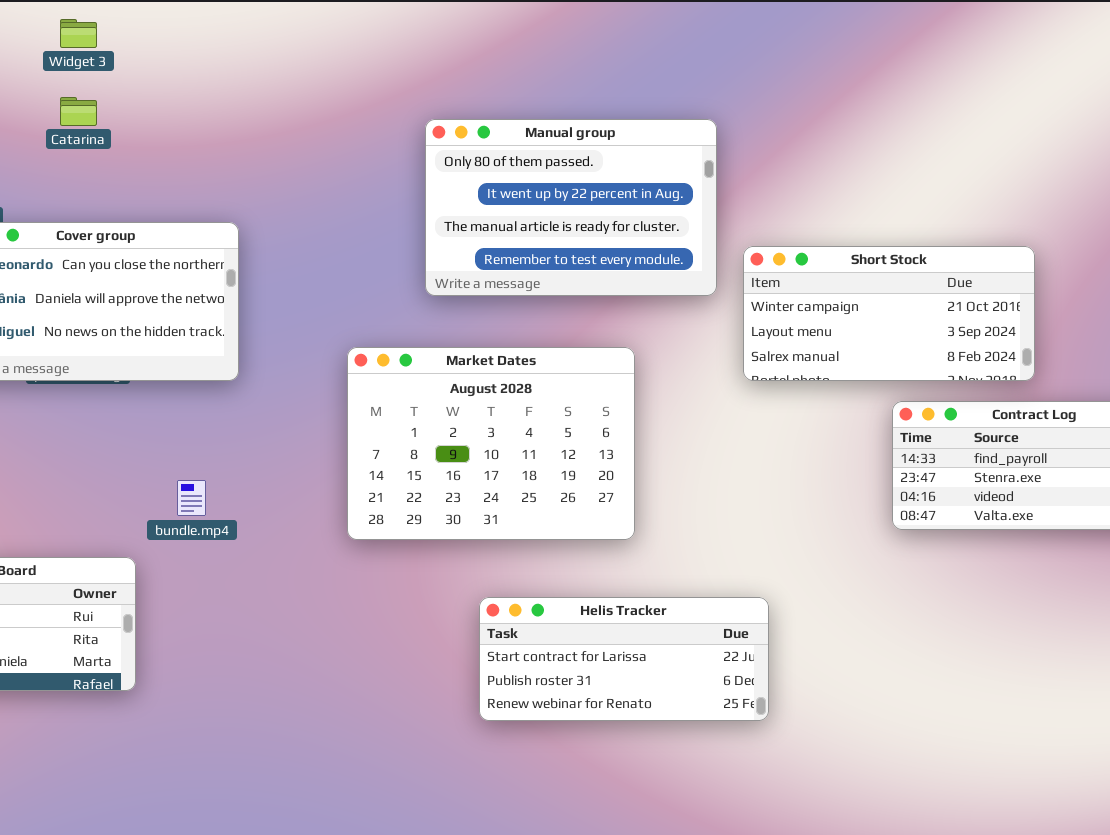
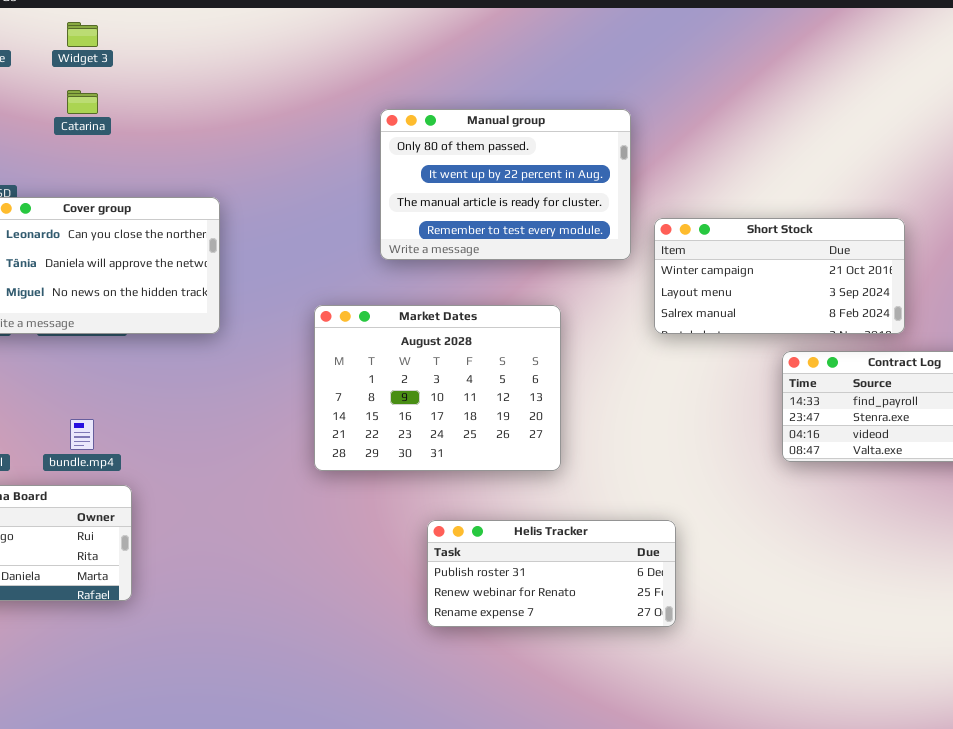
bundle.mp4: [177,480,206,516] -> [70,419,94,450], moved
Helis Tracker: [479,597,769,721] -> [427,520,676,627], scrolled down 1 row

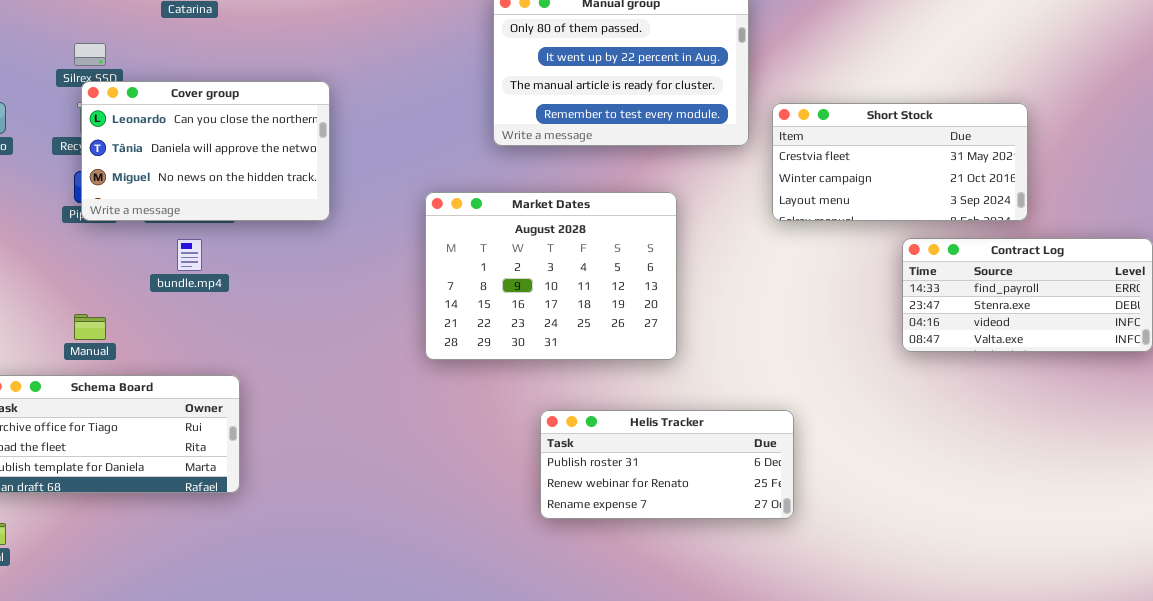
Short Stock: [654,218,905,334] -> [772,103,1028,221], scrolled up 1 row
bundle.mp4: [70,419,94,450] -> [177,239,202,271], moved

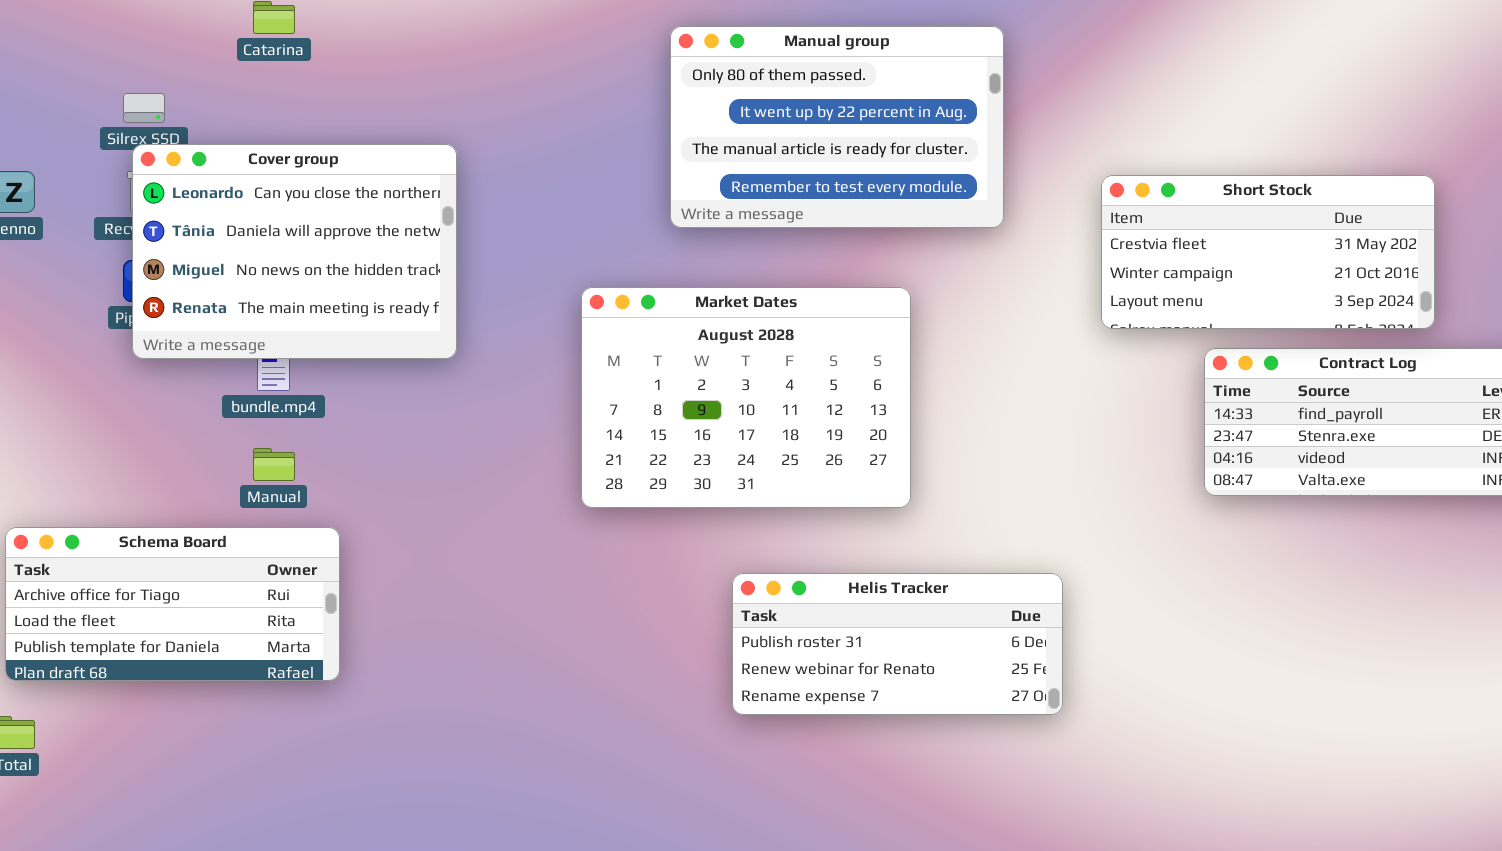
Cover group: [81,81,330,221] -> [132,144,457,359], resized
Short Stock: [772,103,1028,221] -> [1101,175,1435,329], moved
Manual: [74,314,106,340] -> [253,448,295,481], moved

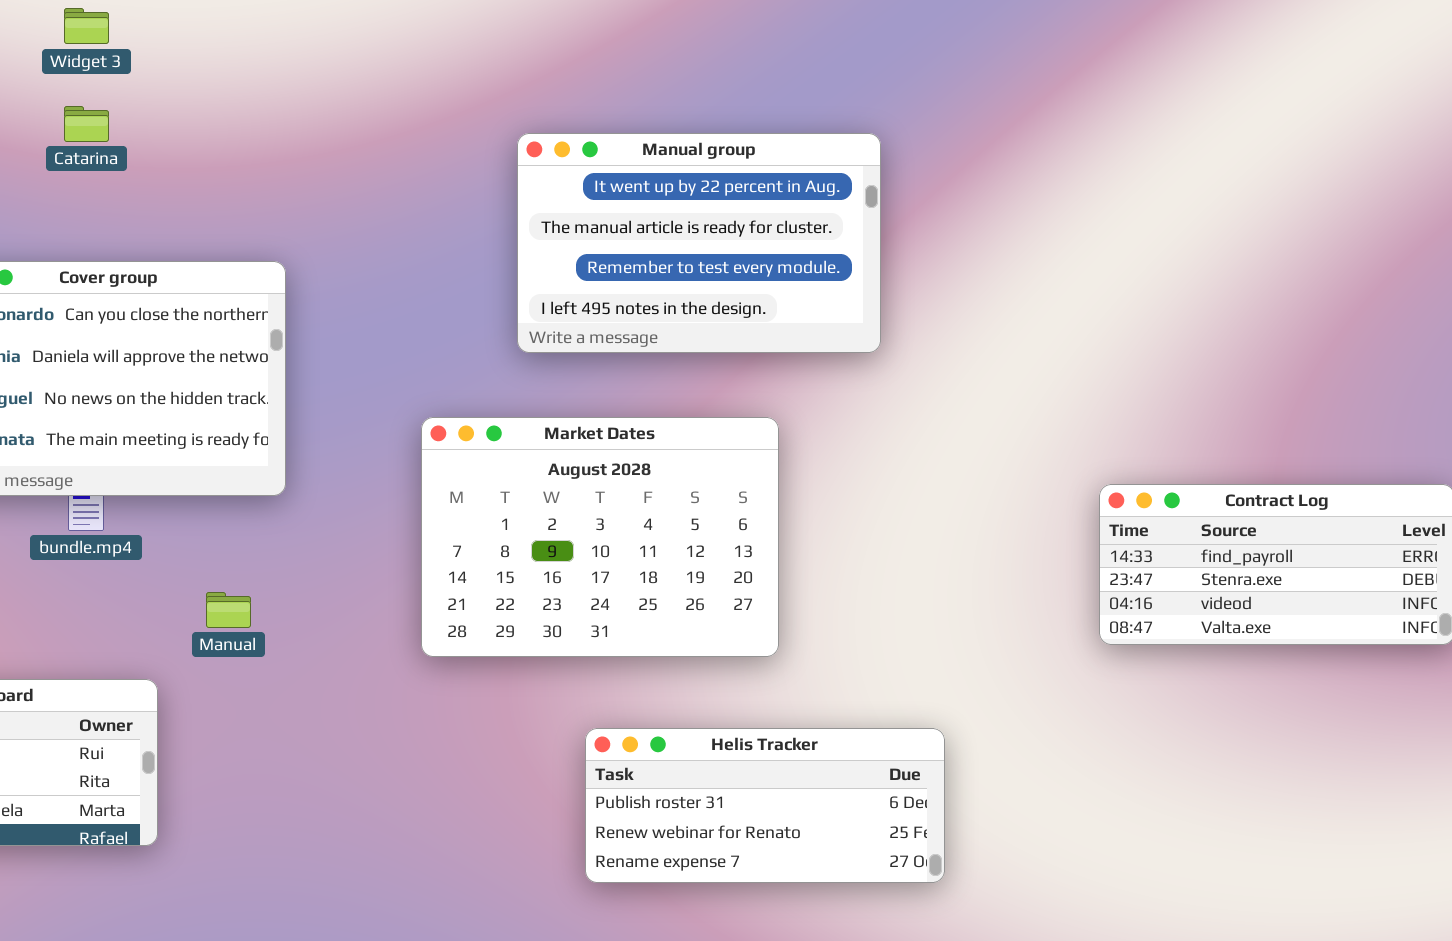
Manual group: [670,26,1004,228] -> [517,133,881,353], scrolled down 1 row
Short Stock: [1101,175,1435,329] -> none, closed
Manual: [253,448,295,481] -> [206,592,251,628], moved

